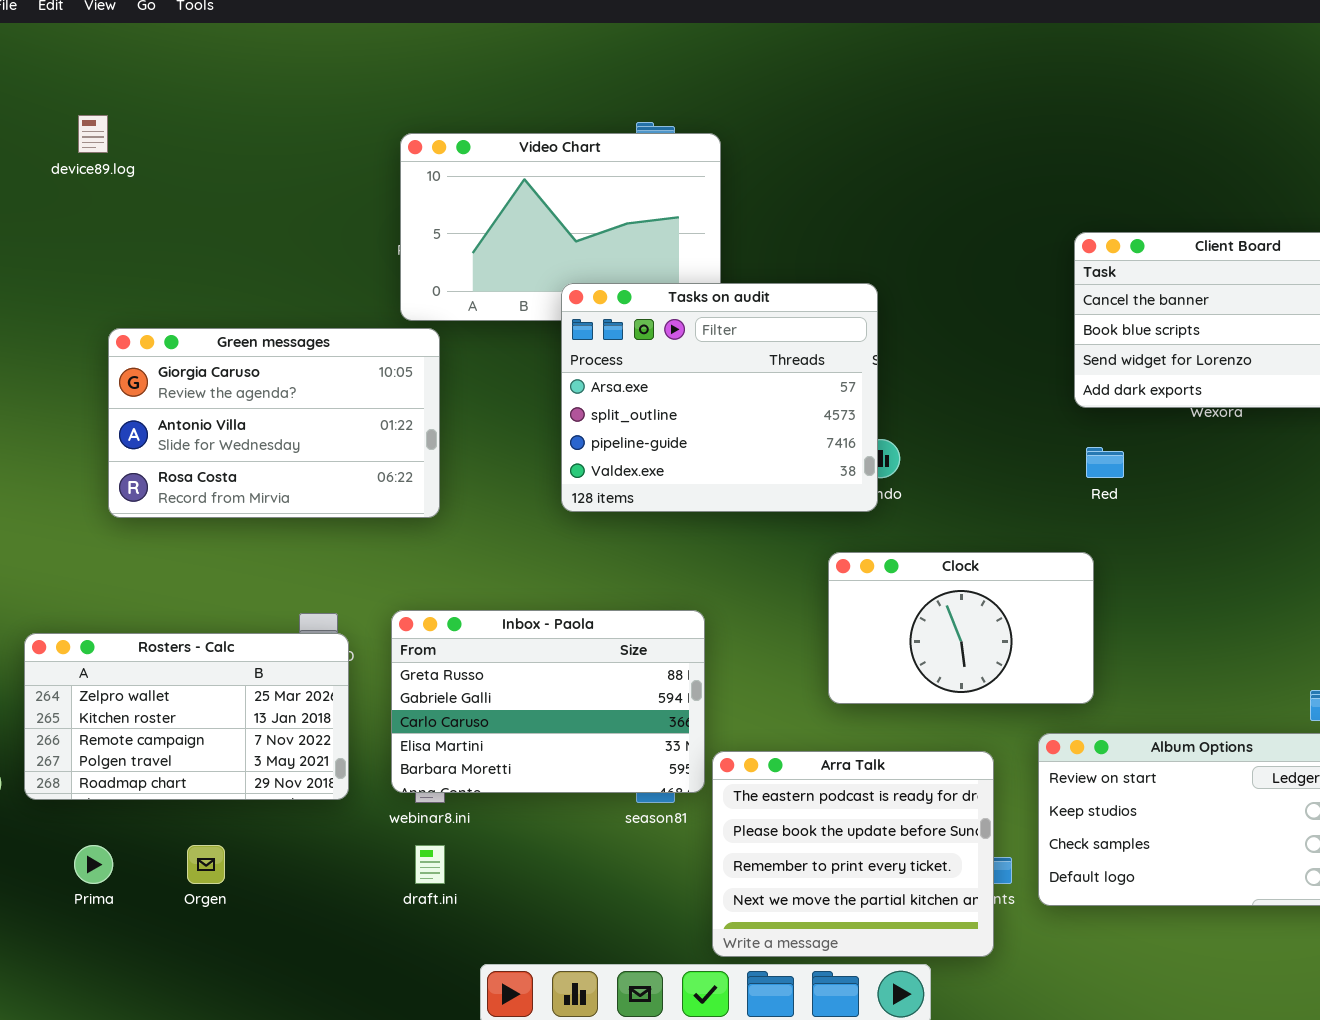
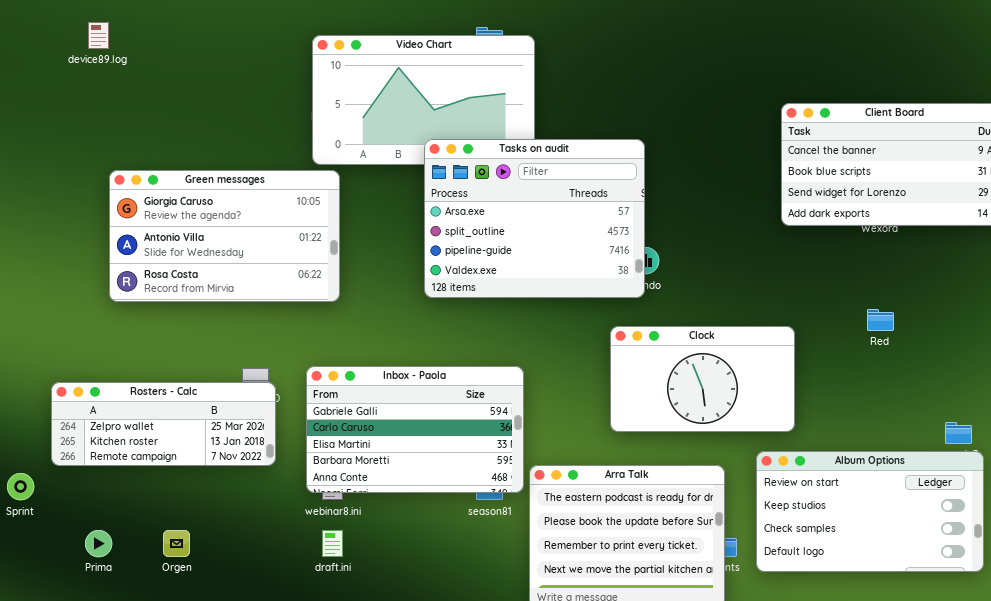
Red: [1086,447,1124,478] -> [867,309,894,331], moved
Inbox - Paola: [391,610,705,793] -> [306,366,524,493], scrolled down 1 row
Rosters - Calc: [24,633,349,800] -> [51,382,276,466], resized

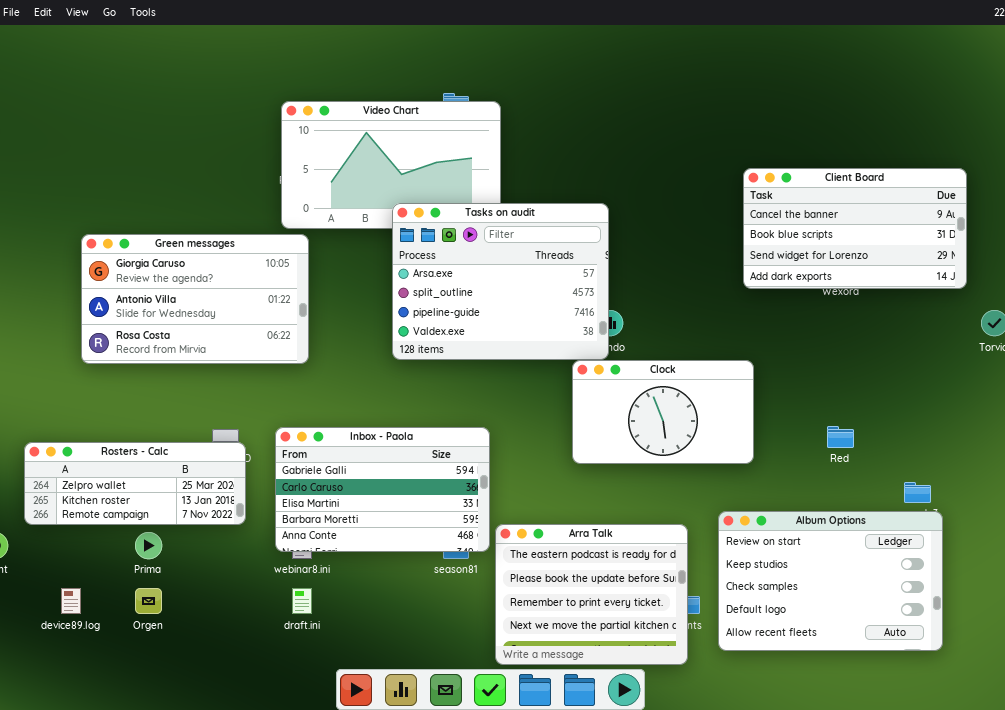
device89.log: [88,22,109,49] -> [61,588,81,614], moved
Red: [867,309,894,331] -> [827,426,854,448], moved
Clock: [610,326,795,432] -> [572,360,754,464], moved
Album Options: [756,451,984,572] -> [718,511,943,651], resized
Prima: [85,530,112,557] -> [135,532,162,559], moved

